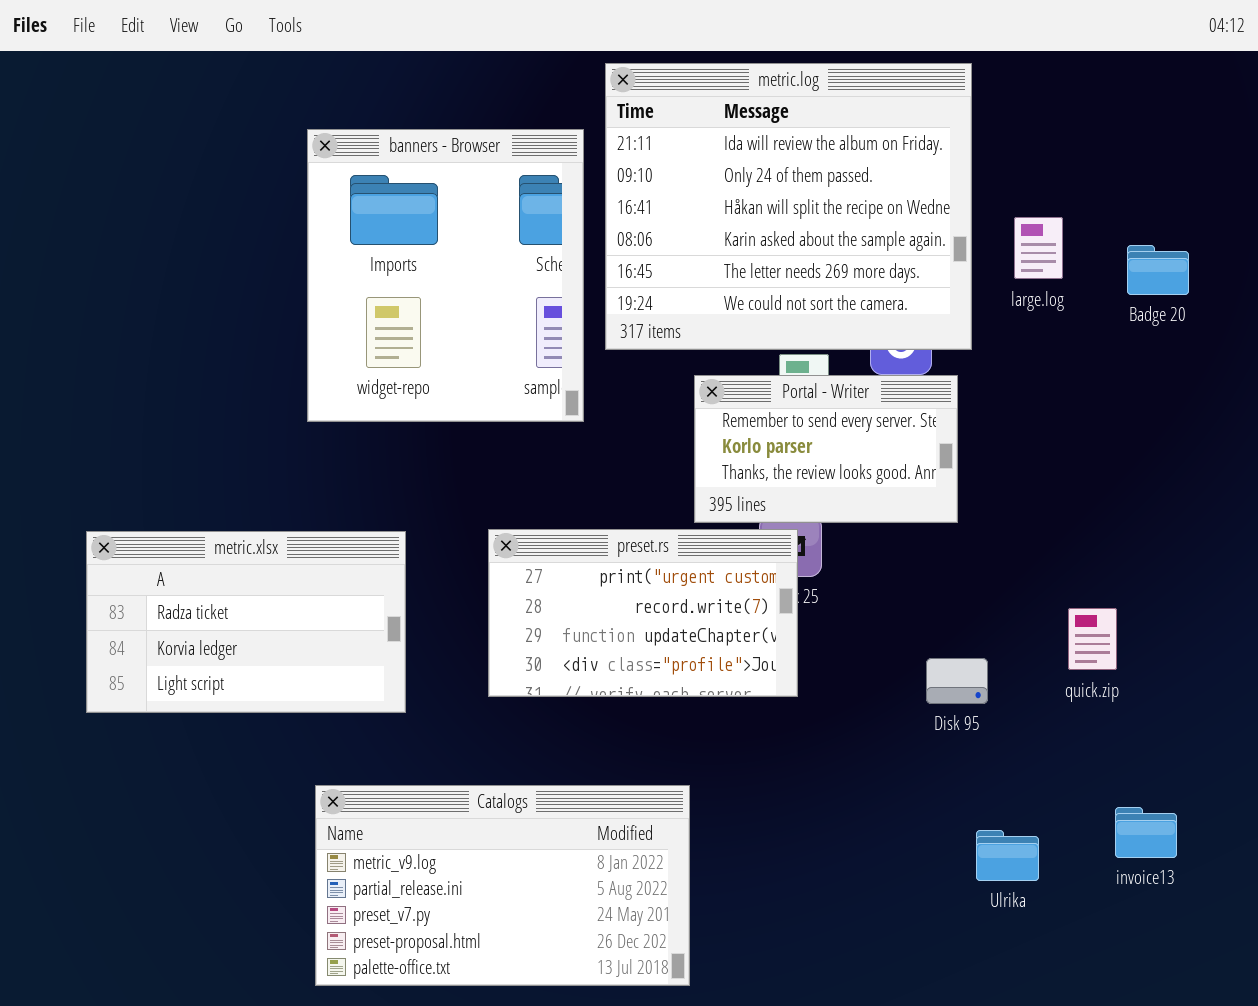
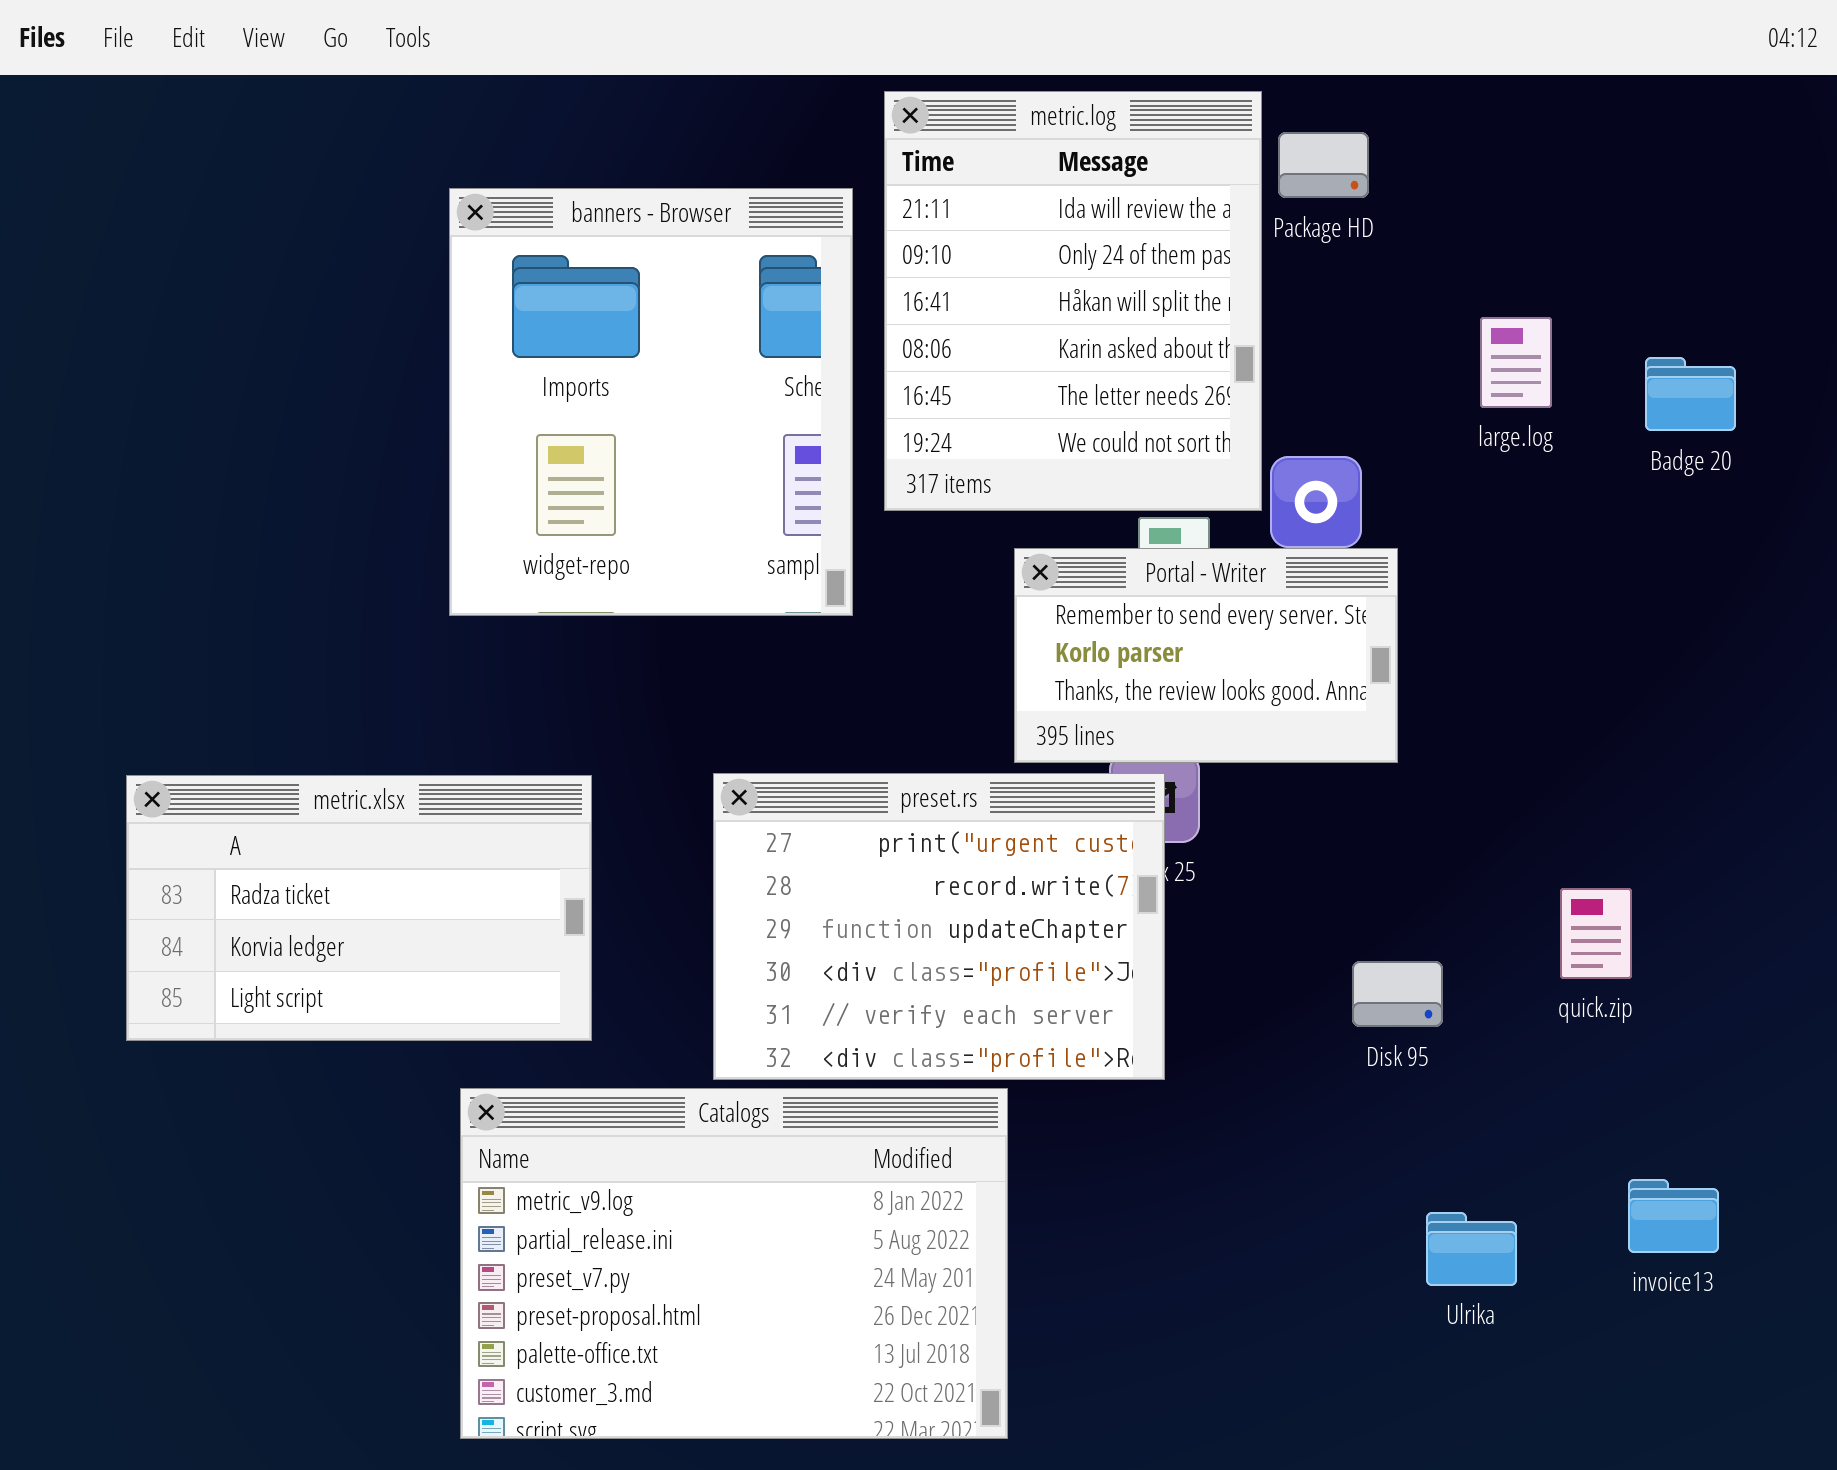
metric.log: [605,63,972,350] -> [884,91,1262,511], resized
preset.rs: [488,529,798,697] -> [713,773,1165,1080], resized
Catalogs: [315,785,690,986] -> [460,1088,1008,1439], resized

